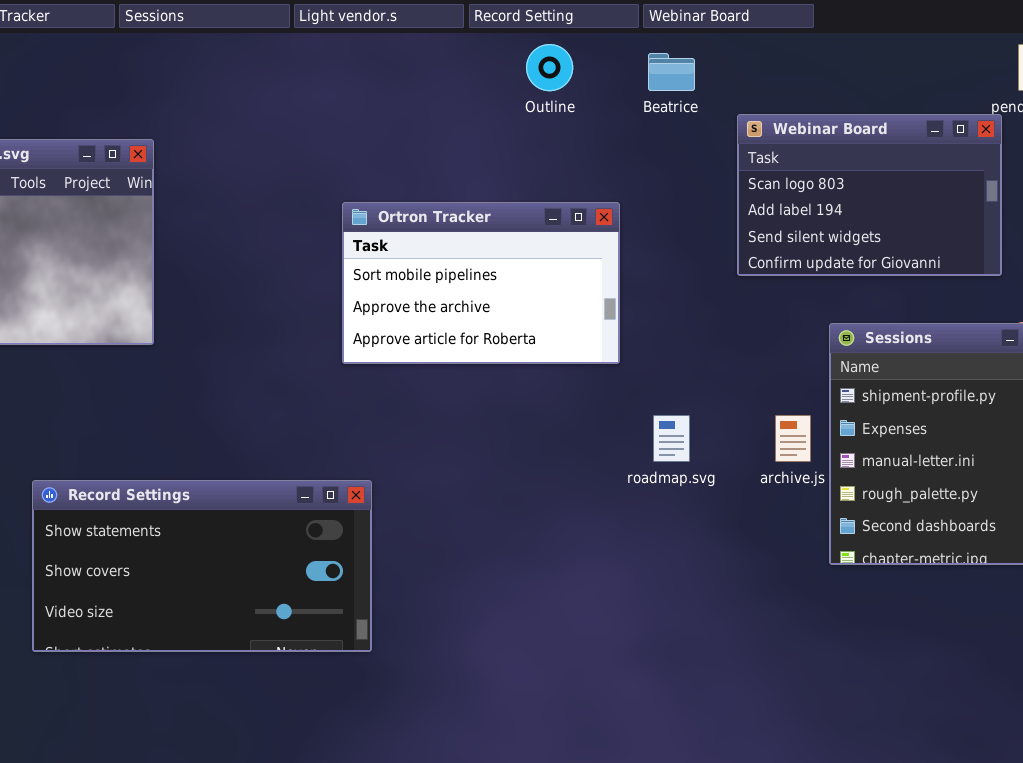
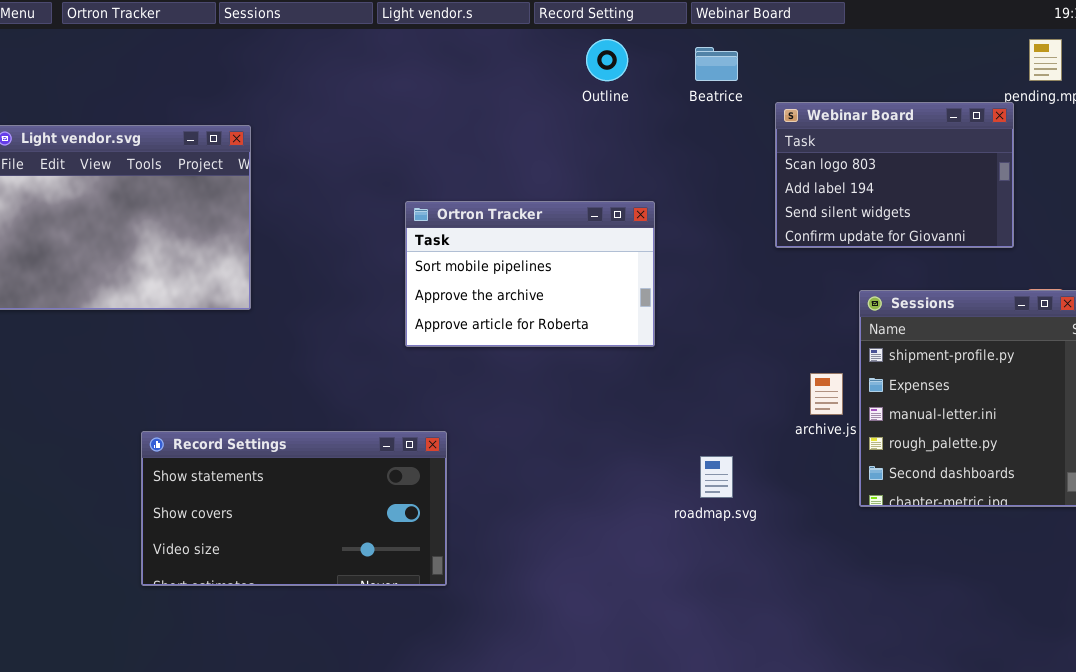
Ortron Tracker: [342,202,620,364] -> [405,201,655,347], moved
roadmap.svg: [653,415,690,462] -> [700,456,733,498], moved

